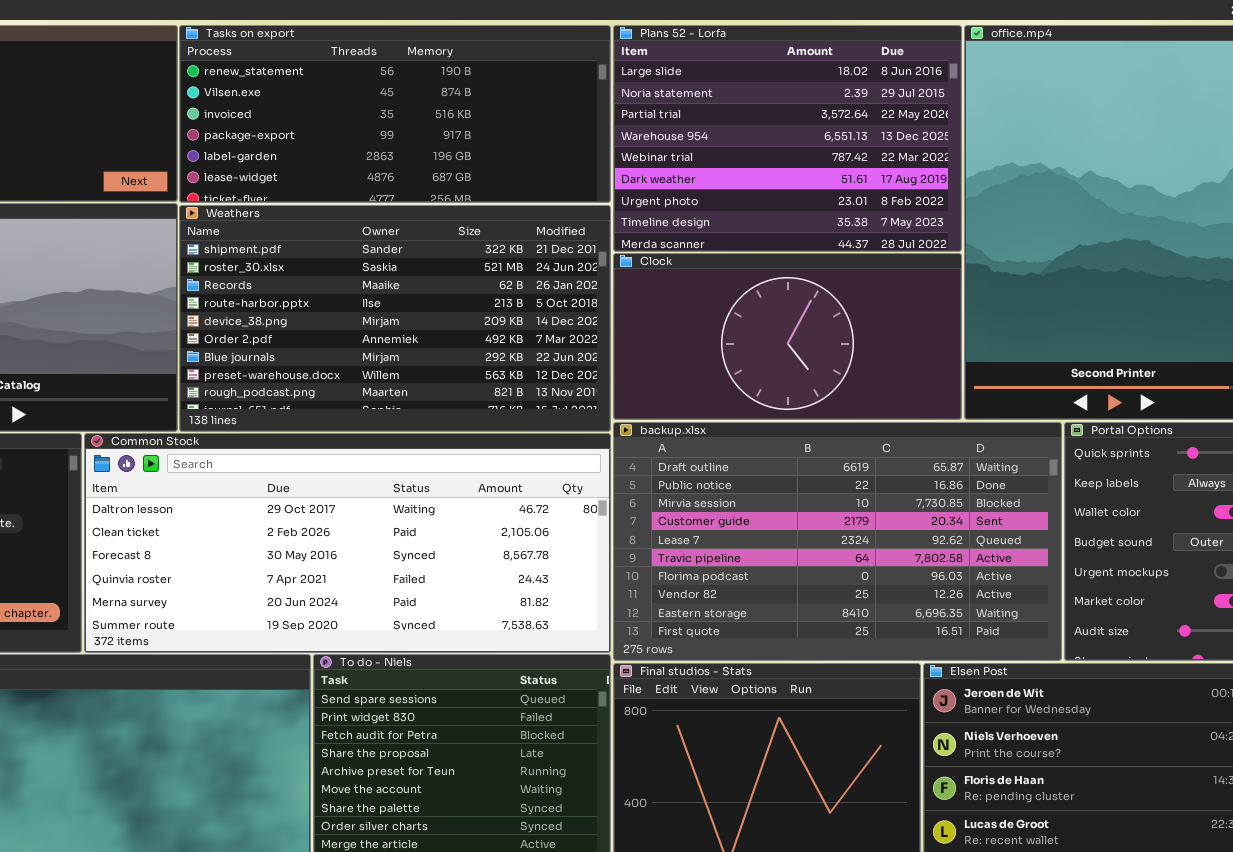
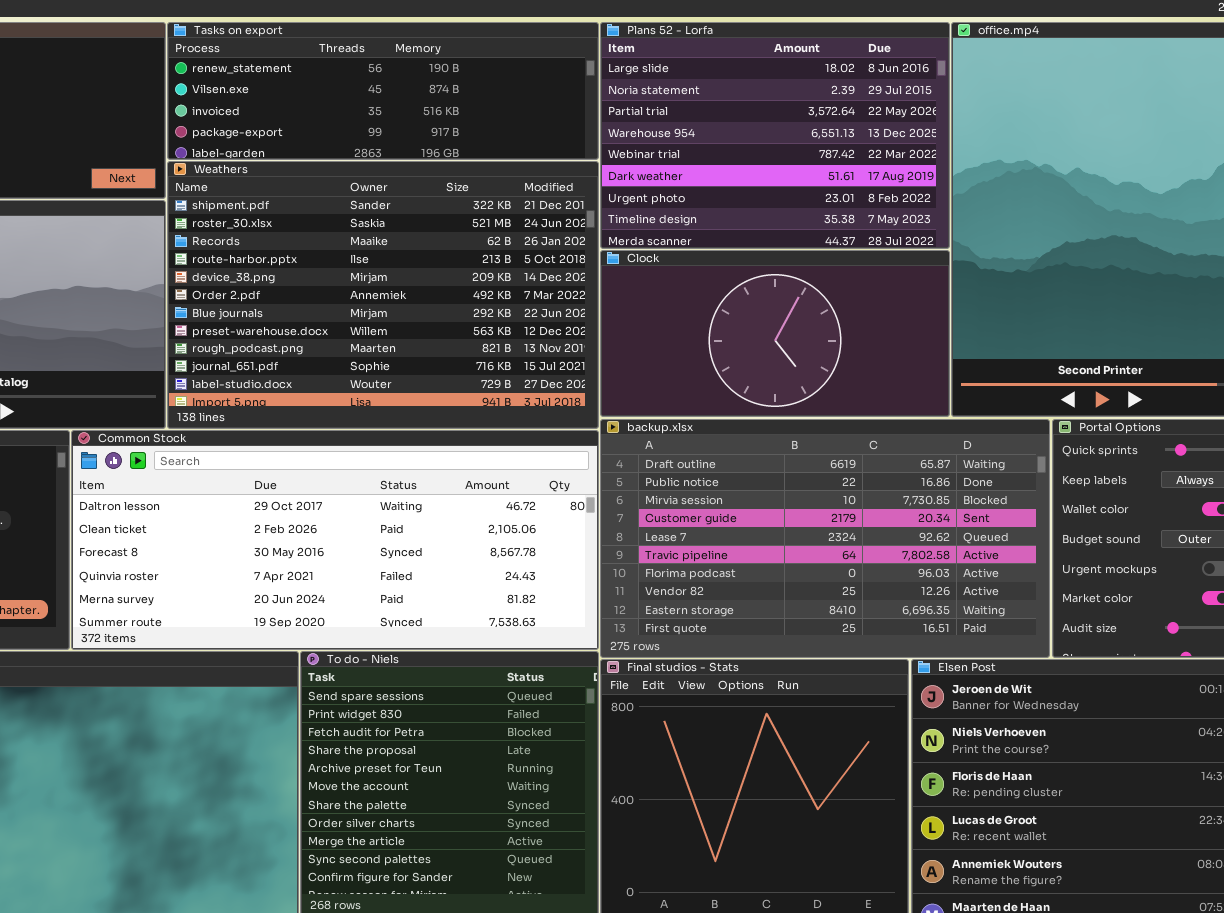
Tasks on export: [179,25,611,203] -> [167,22,599,160], resized
Weathers: [179,205,611,432] -> [167,161,599,429], resized

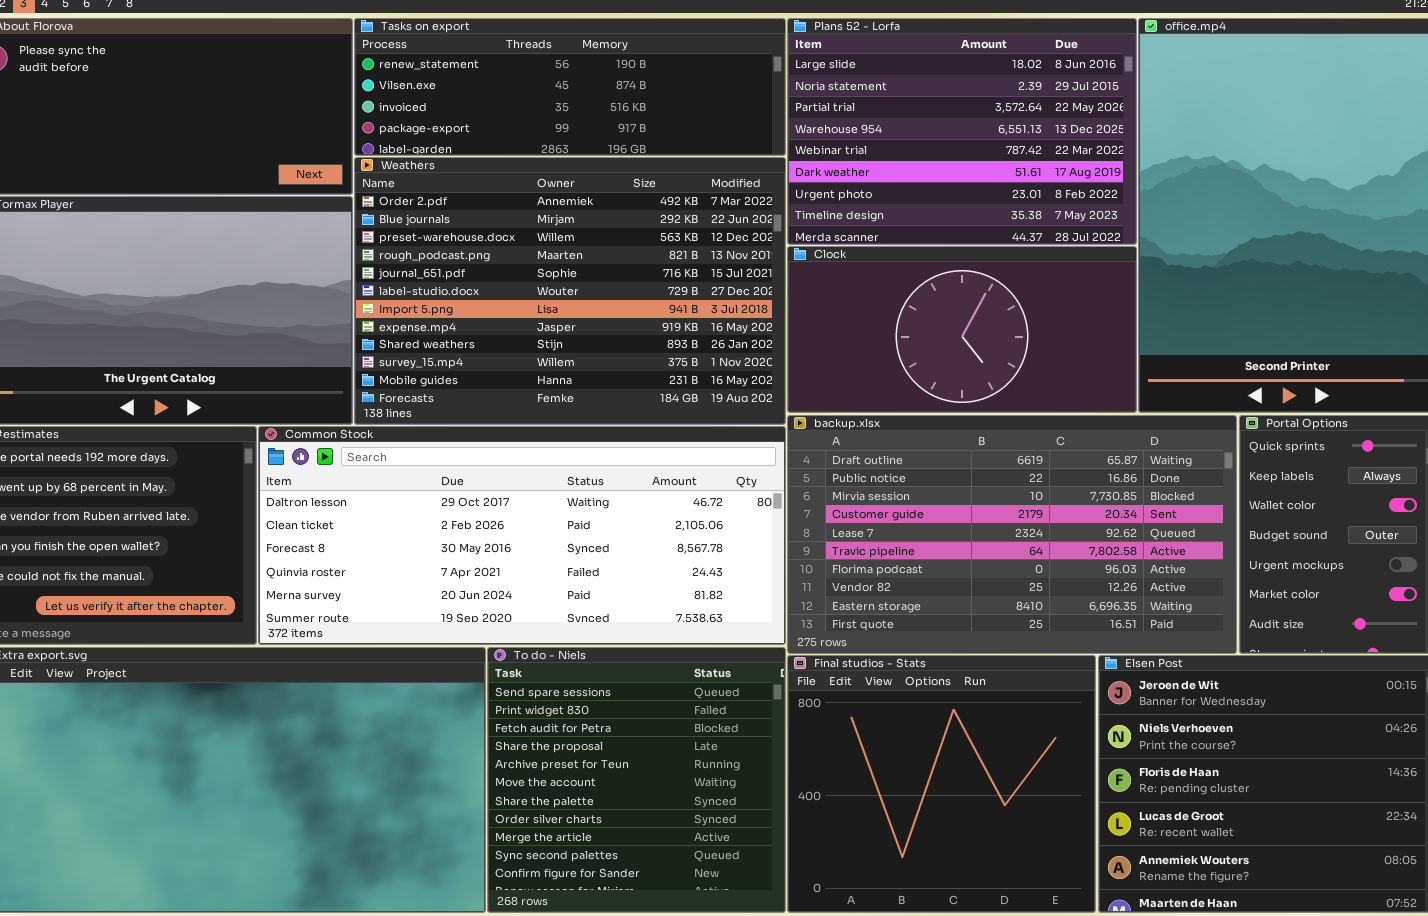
Weathers: [167,161,599,429] -> [354,157,786,425], scrolled down 5 rows

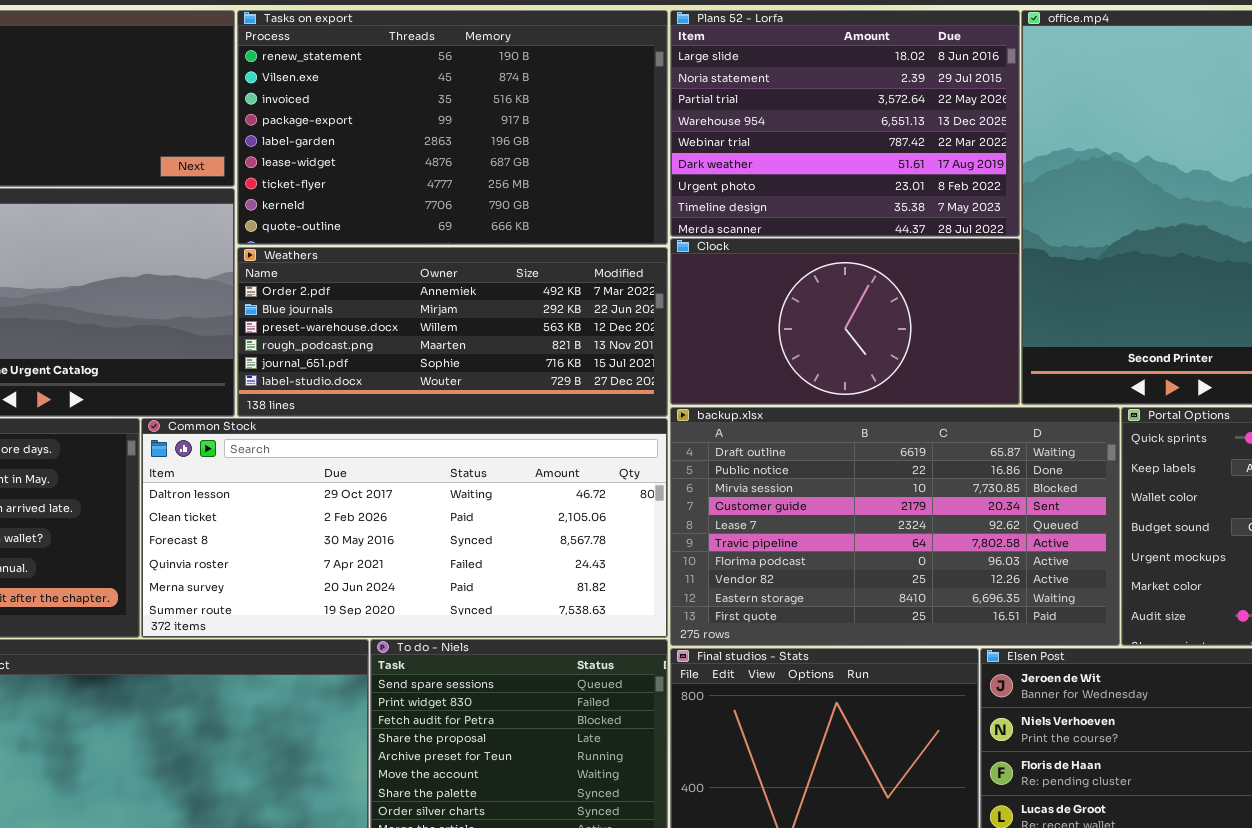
Tasks on export: [354,18,786,156] -> [237,10,668,245], resized
Weathers: [354,157,786,425] -> [237,247,668,417], resized

